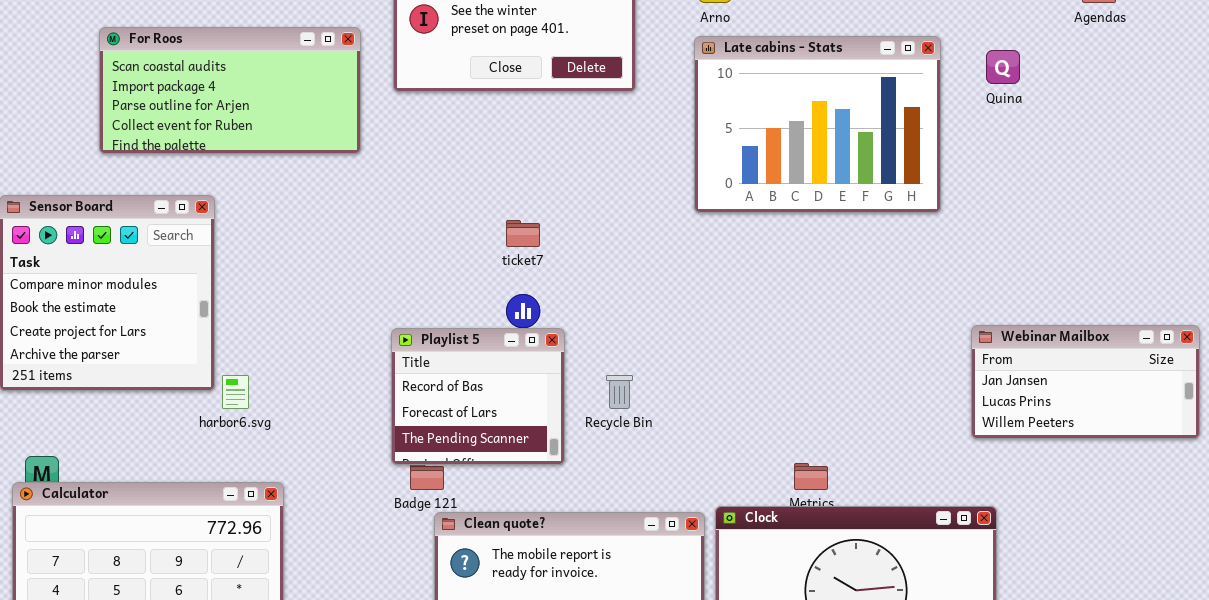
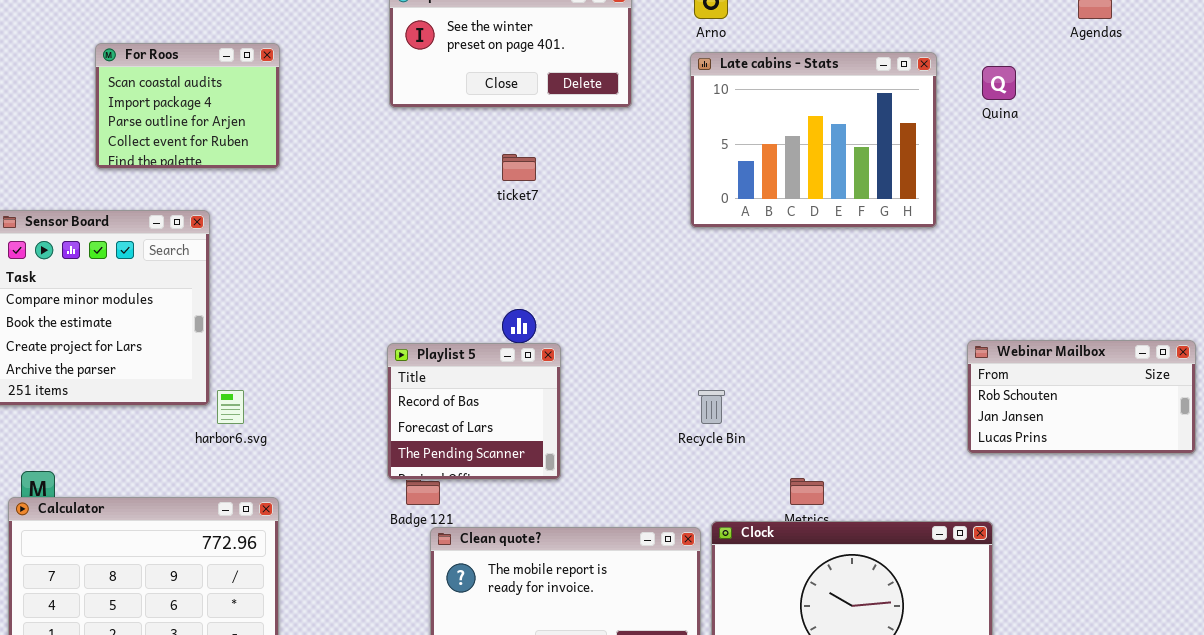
For Roos: [99,27,361,154] -> [95,43,280,169], resized
ticket7: [506,220,540,247] -> [502,154,536,181], moved
Webinar Mailbox: [971,325,1200,439] -> [967,340,1196,454], scrolled up 1 row
Recycle Bin: [606,375,633,409] -> [698,390,725,424], moved

